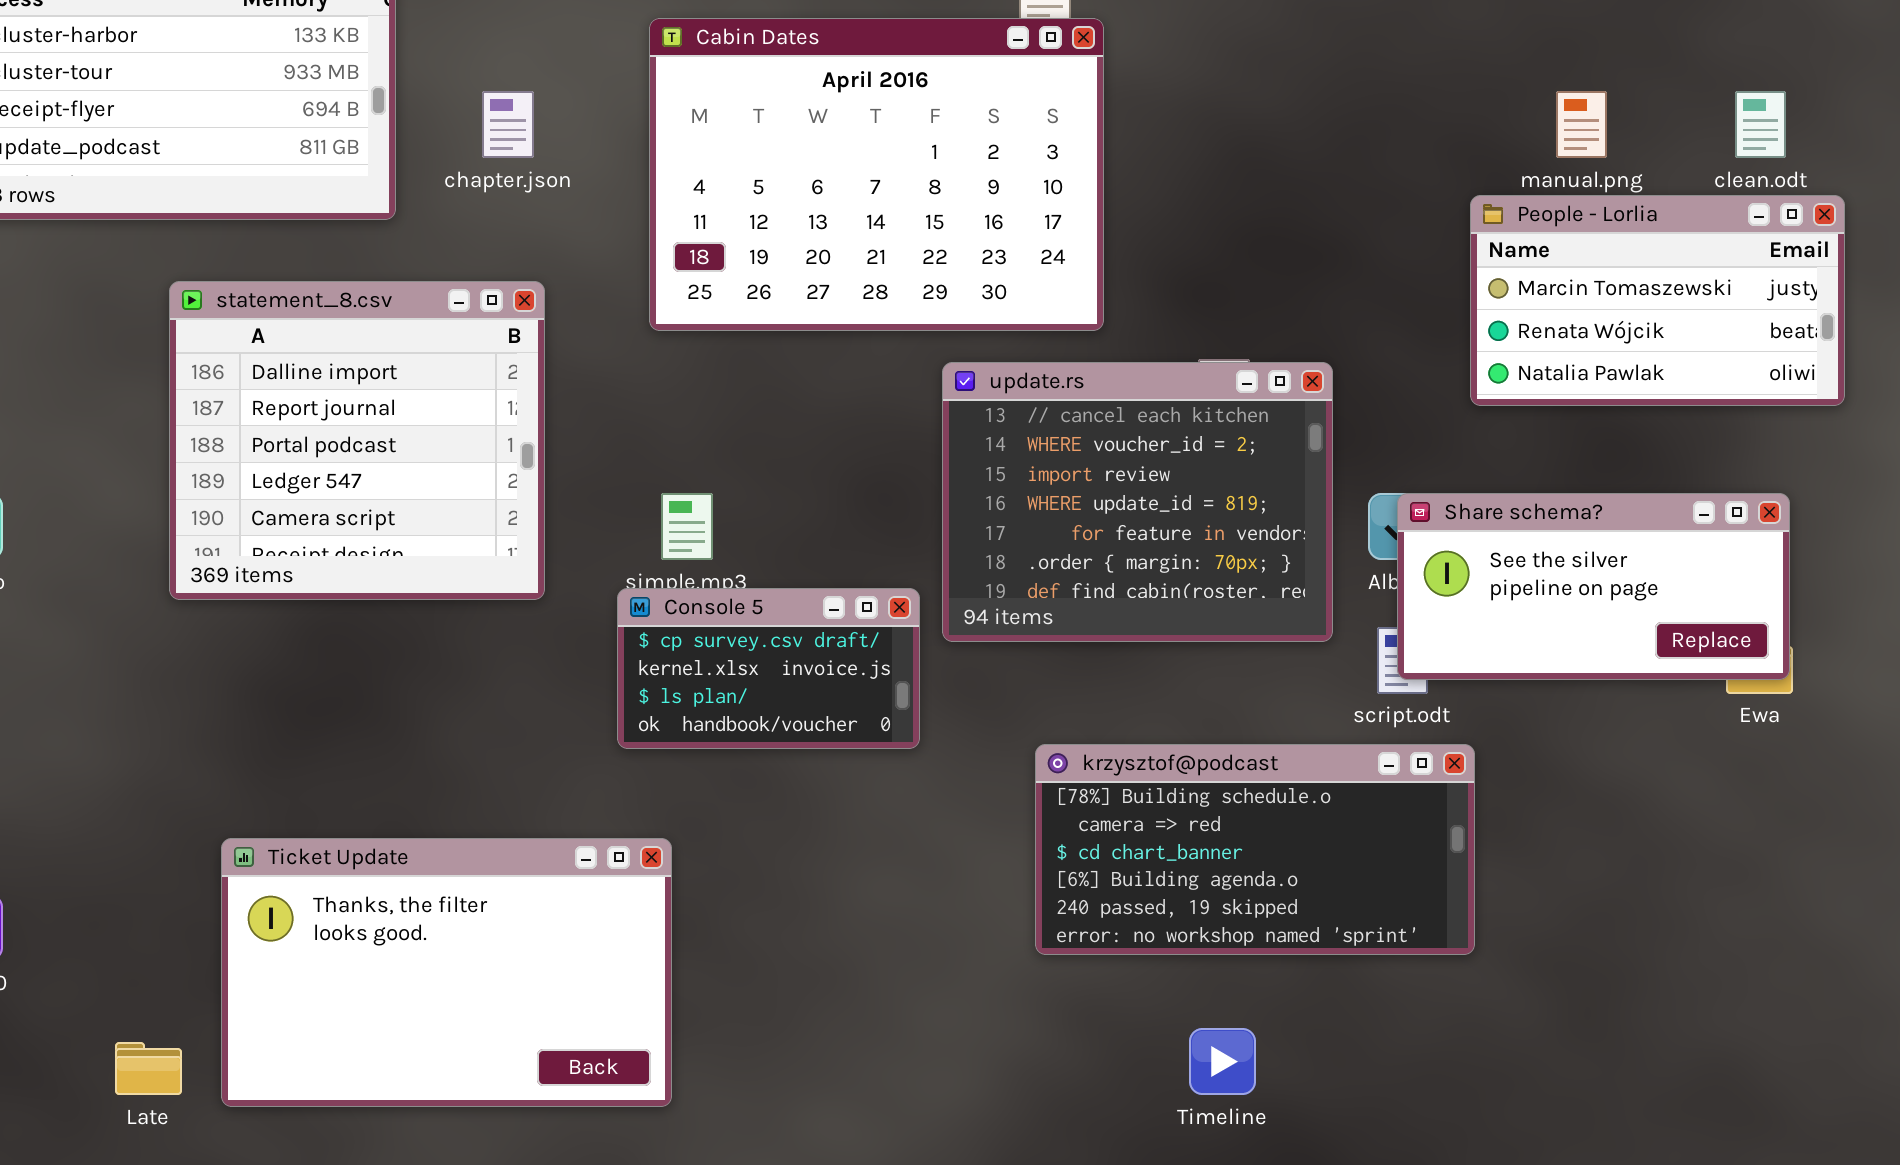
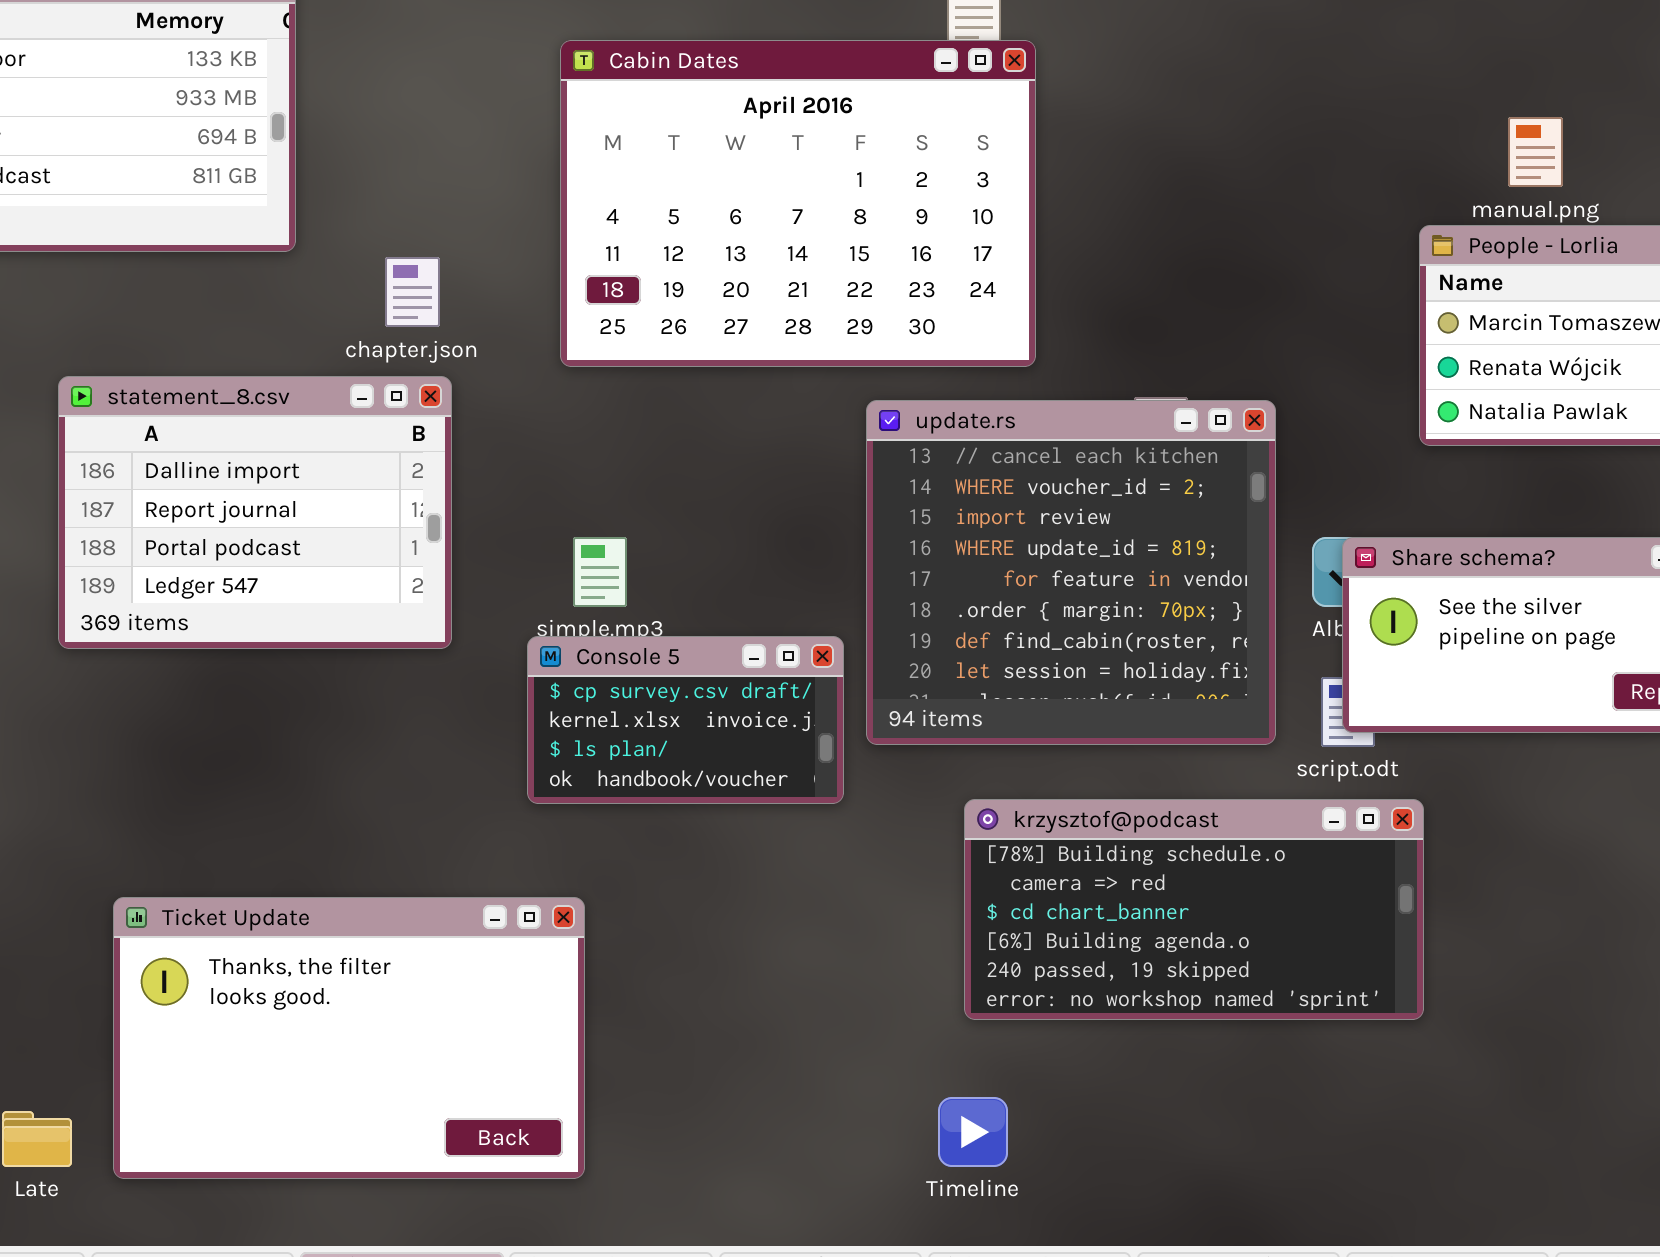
chapter.json: [482,91,534,158] -> [385,257,440,327], moved
statement_8.csv: [169,281,545,600] -> [58,376,452,649], resized
update.rs: [942,362,1333,642] -> [866,400,1276,745], resized
Timeline: [1189,1028,1256,1095] -> [938,1097,1008,1167], moved

